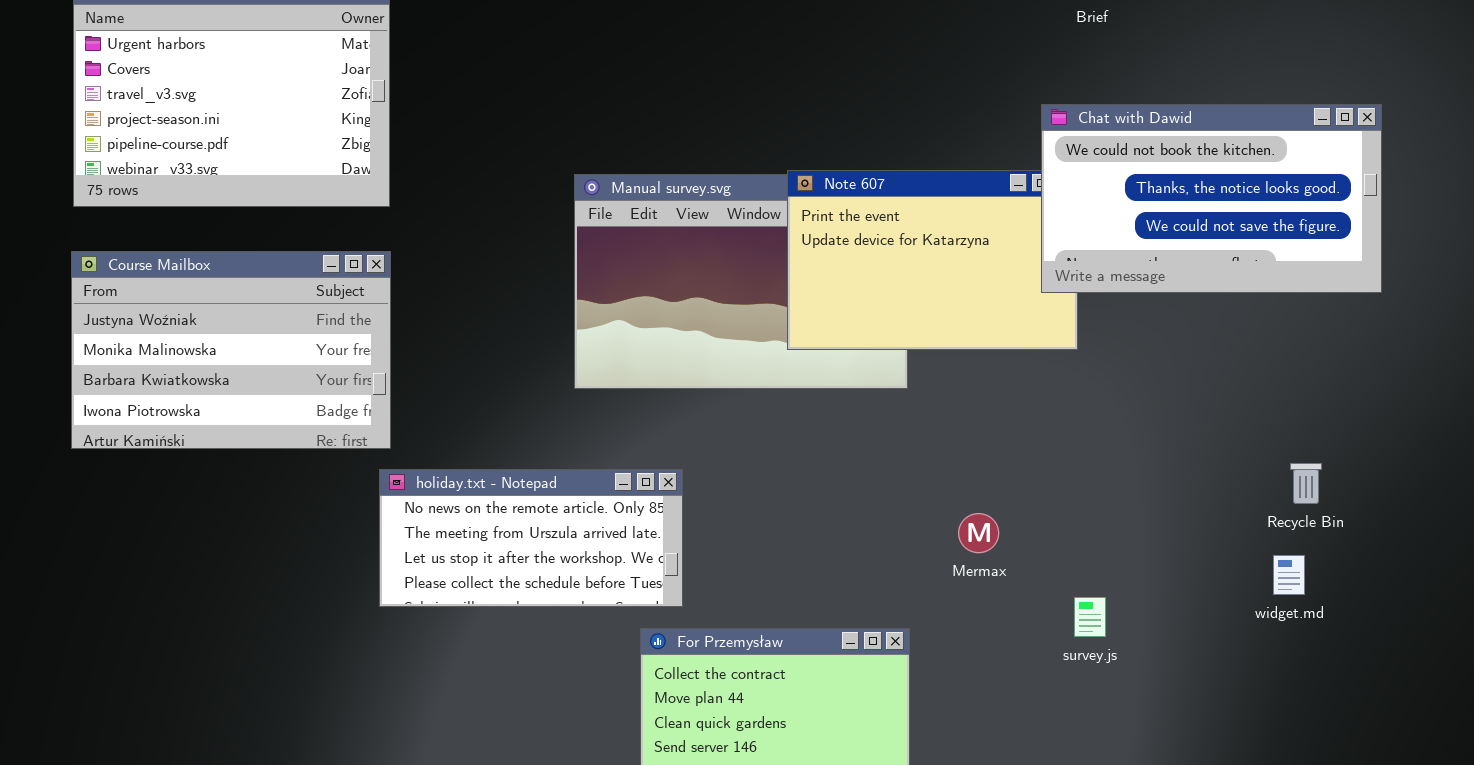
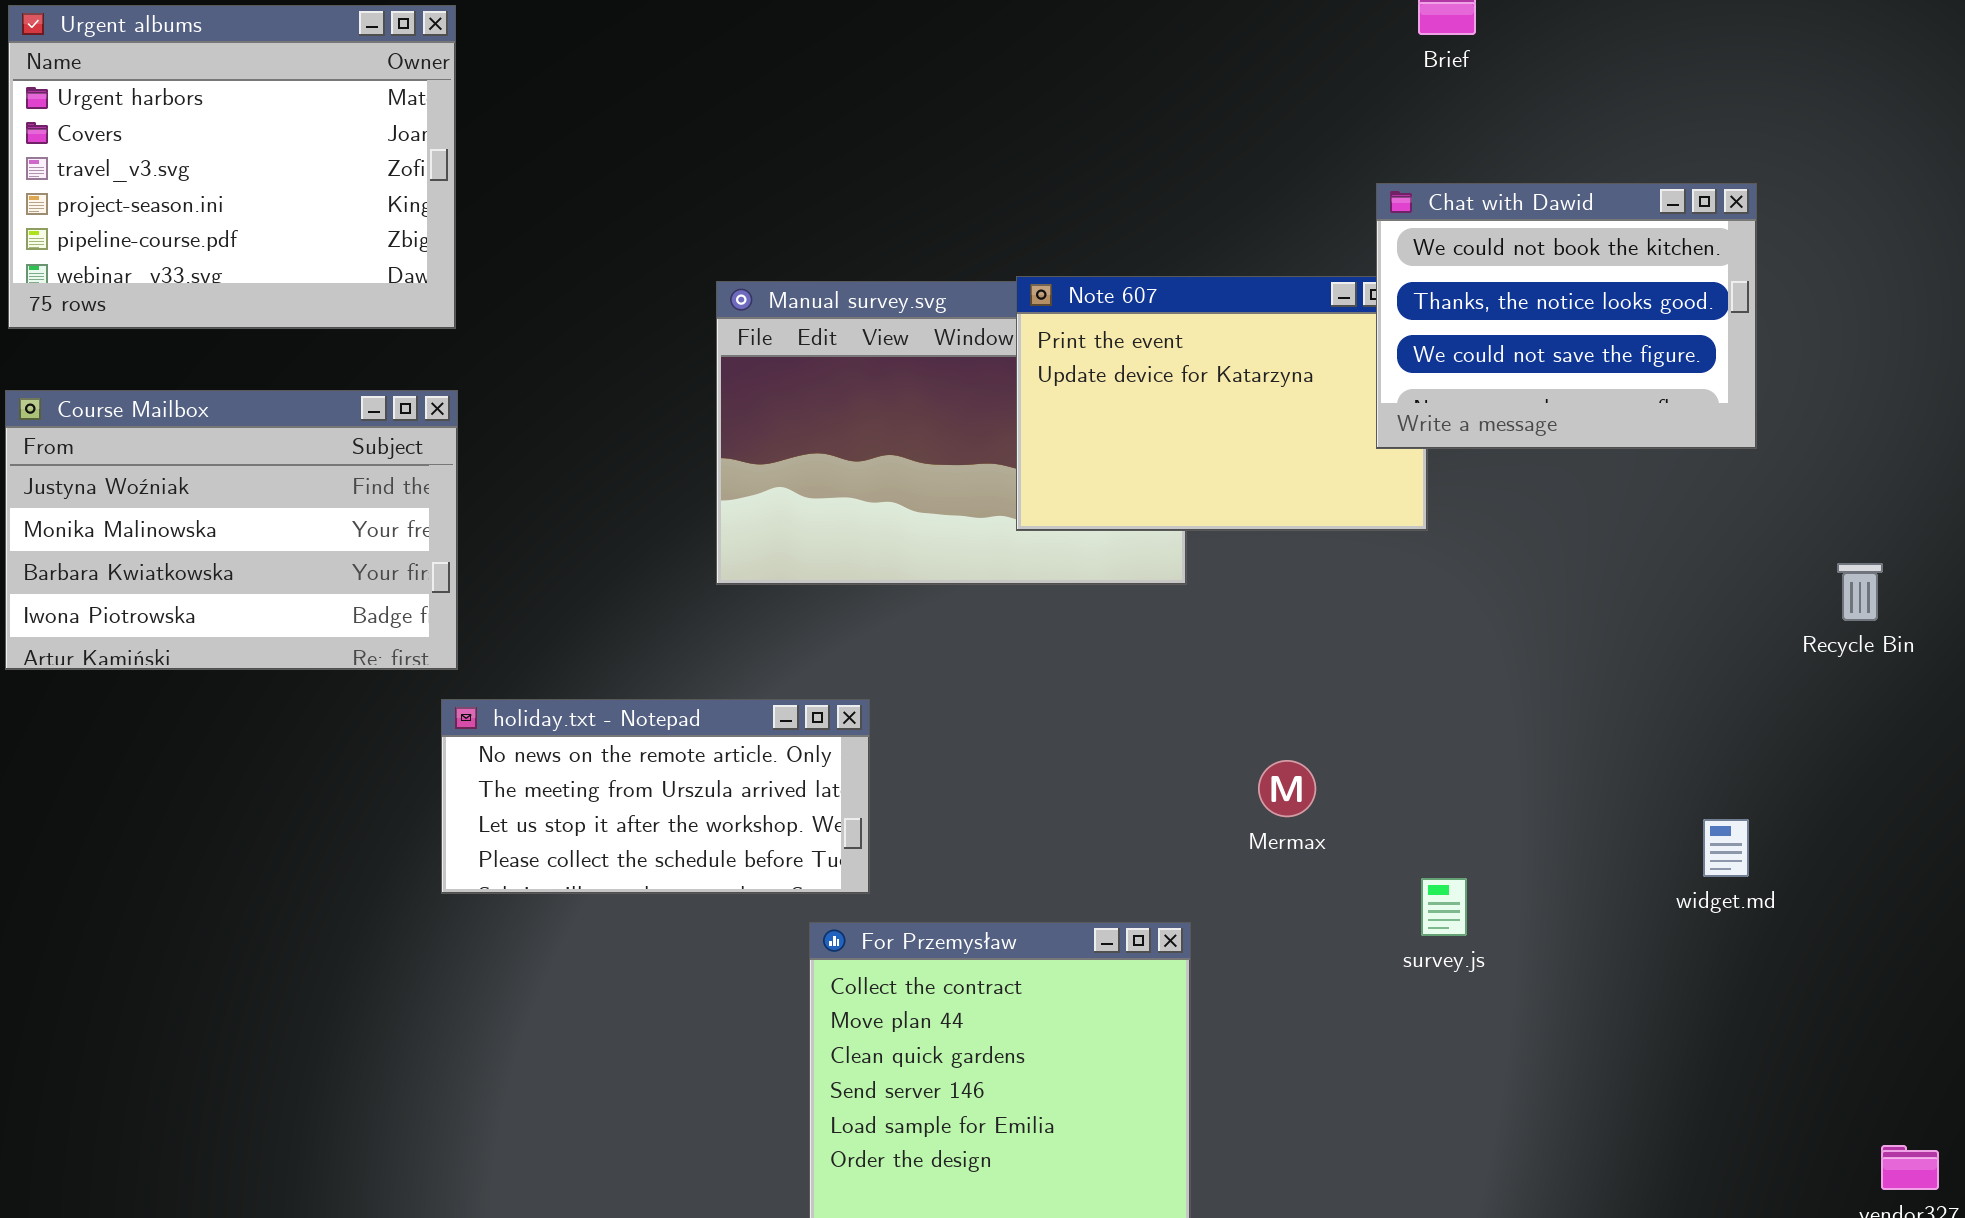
Chat with Dawid: [1041,104,1382,293] -> [1376,183,1757,449], resized
Recycle Bin: [1290,463,1322,504] -> [1837,563,1883,621], moved

